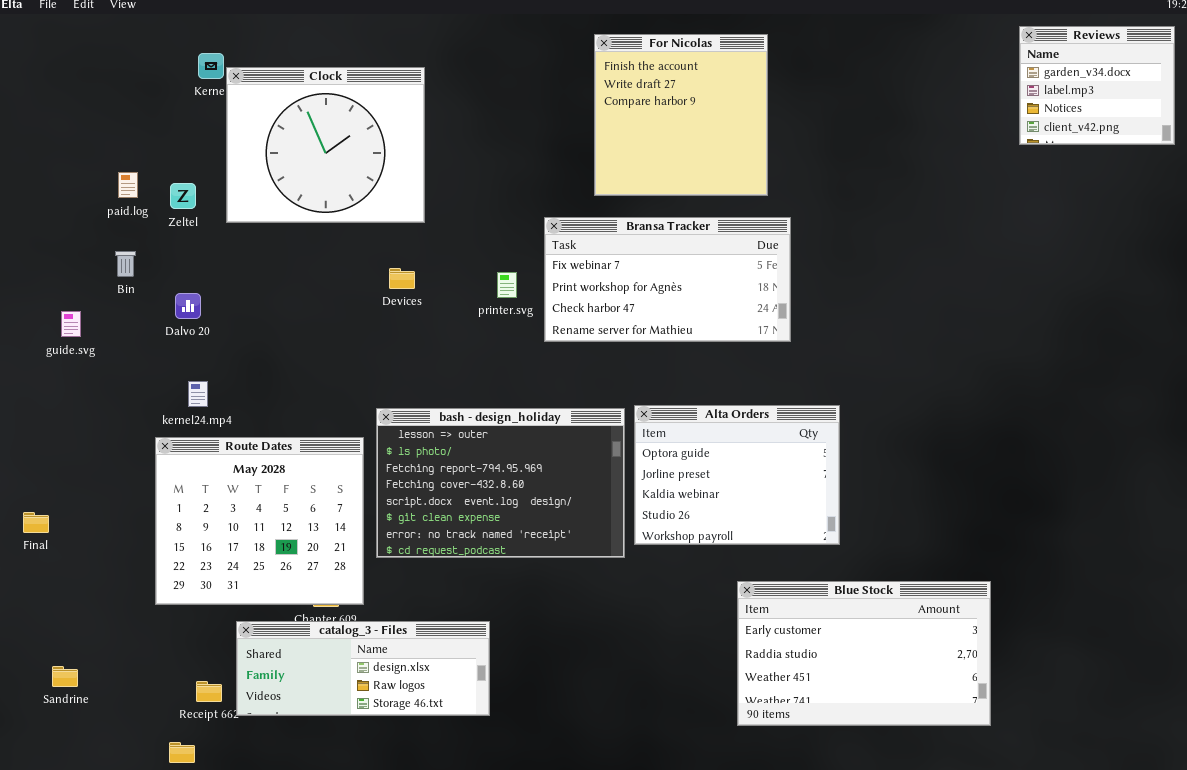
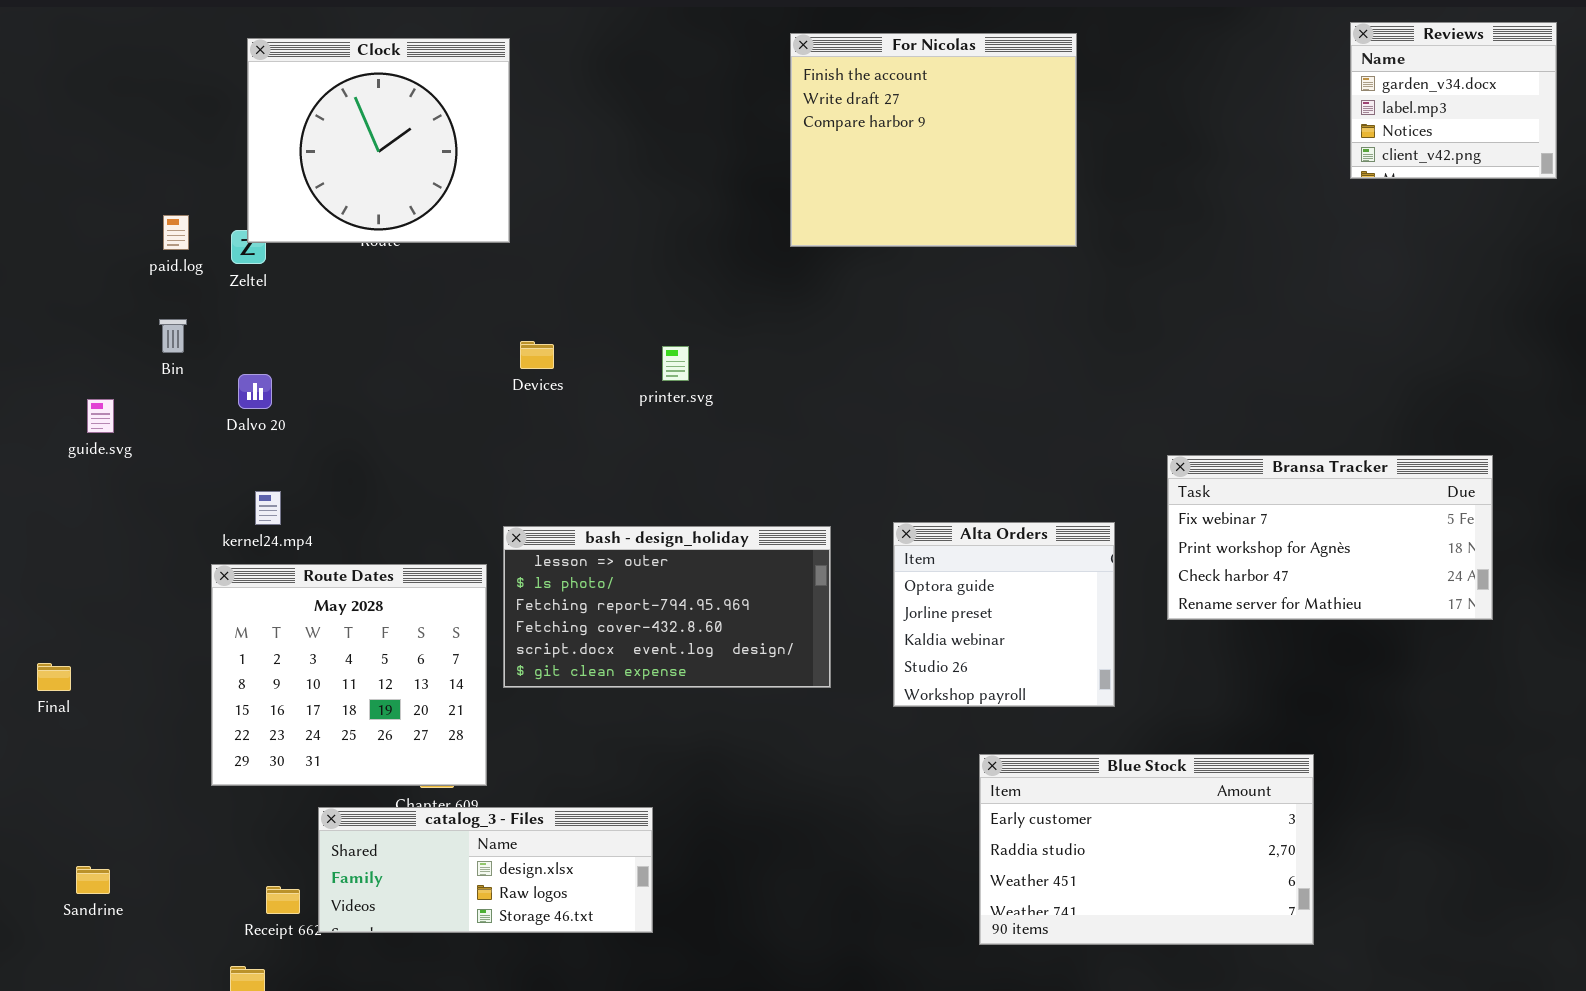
For Nicolas: [594,34,768,196] -> [790,33,1077,247], resized
Clock: [226,67,425,223] -> [247,38,510,243], moved
Bransa Tracker: [544,217,791,342] -> [1167,455,1493,620], moved
Alta Orders: [634,405,840,545] -> [893,522,1115,707], resized
bash - design_holiday: [376,408,625,558] -> [503,526,831,688], resized

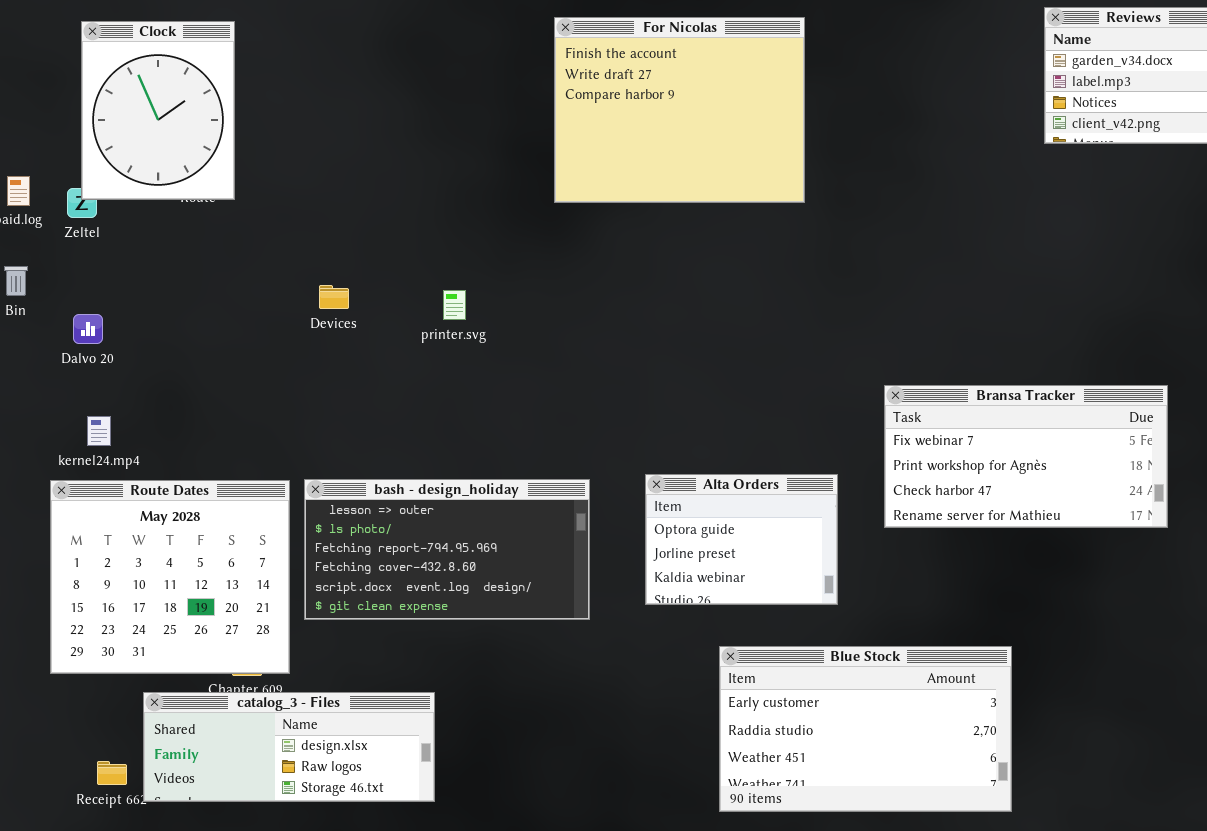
Clock: [247,38,510,243] -> [81,21,235,200], resized
Alta Orders: [893,522,1115,707] -> [645,474,838,605], resized
bash - design_holiday: [503,526,831,688] -> [304,479,590,620], moved

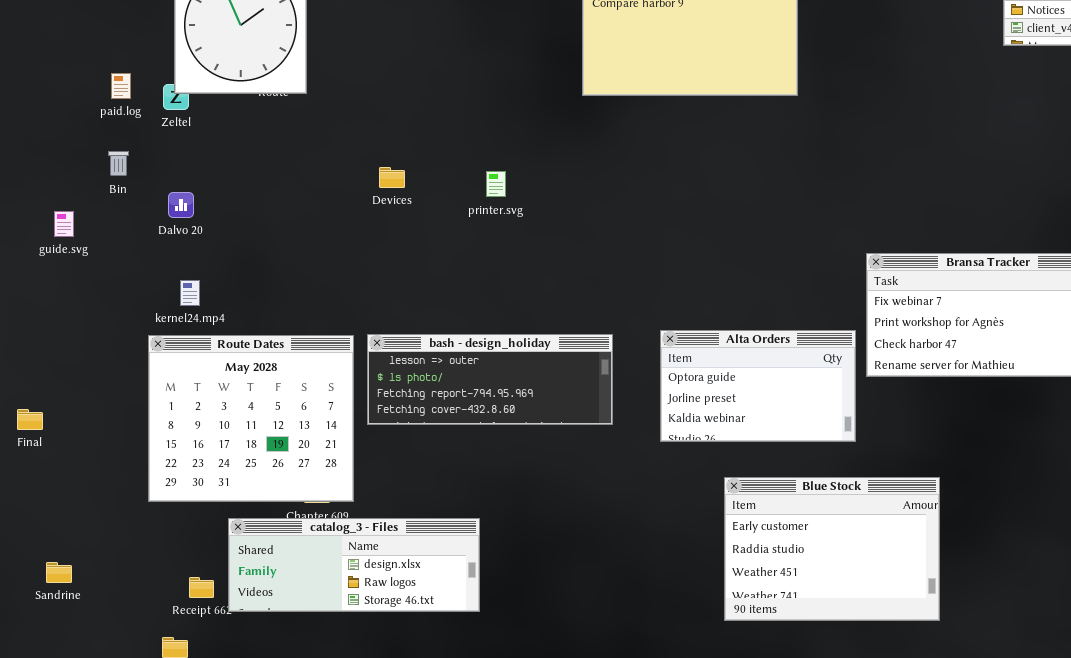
Alta Orders: [645,474,838,605] -> [660,330,856,442], resized
bash - design_holiday: [304,479,590,620] -> [367,334,613,425], resized
Blue Stock: [719,646,1012,812] -> [724,477,940,621], resized

